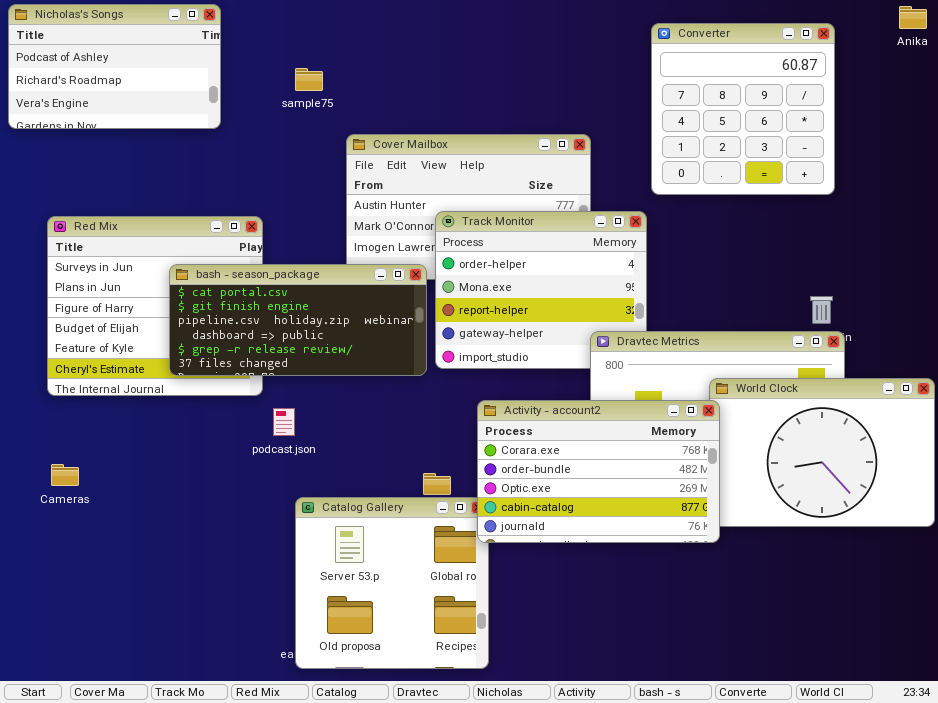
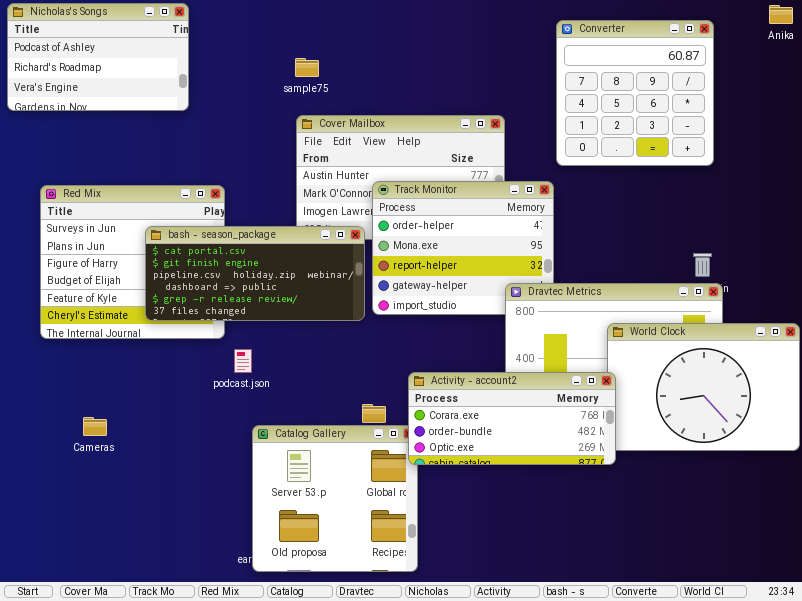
sample75: [295,68,323,91] -> [295,58,319,77], moved
Activity - account2: [477,400,720,543] -> [408,372,616,465], resized
Cameras: [51,464,79,486] -> [83,417,107,436], moved

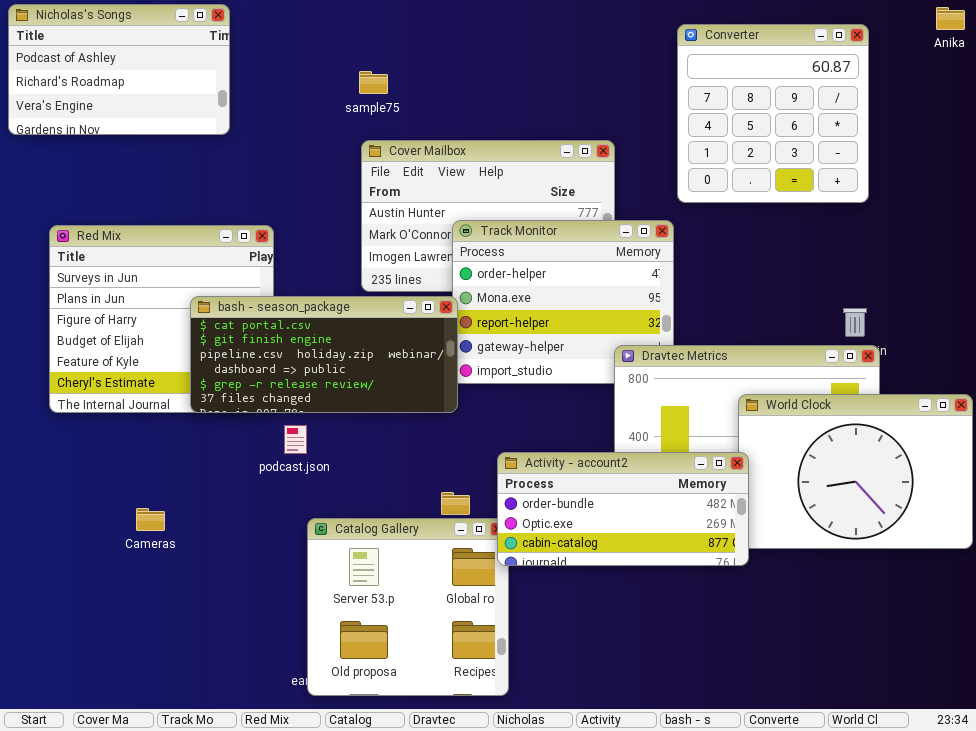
bash - season_package: [145,226,365,321] -> [190,296,458,413], moved
Activity - account2: [408,372,616,465] -> [497,452,749,566], scrolled down 1 row
Cameras: [83,417,107,436] -> [136,508,165,531], moved

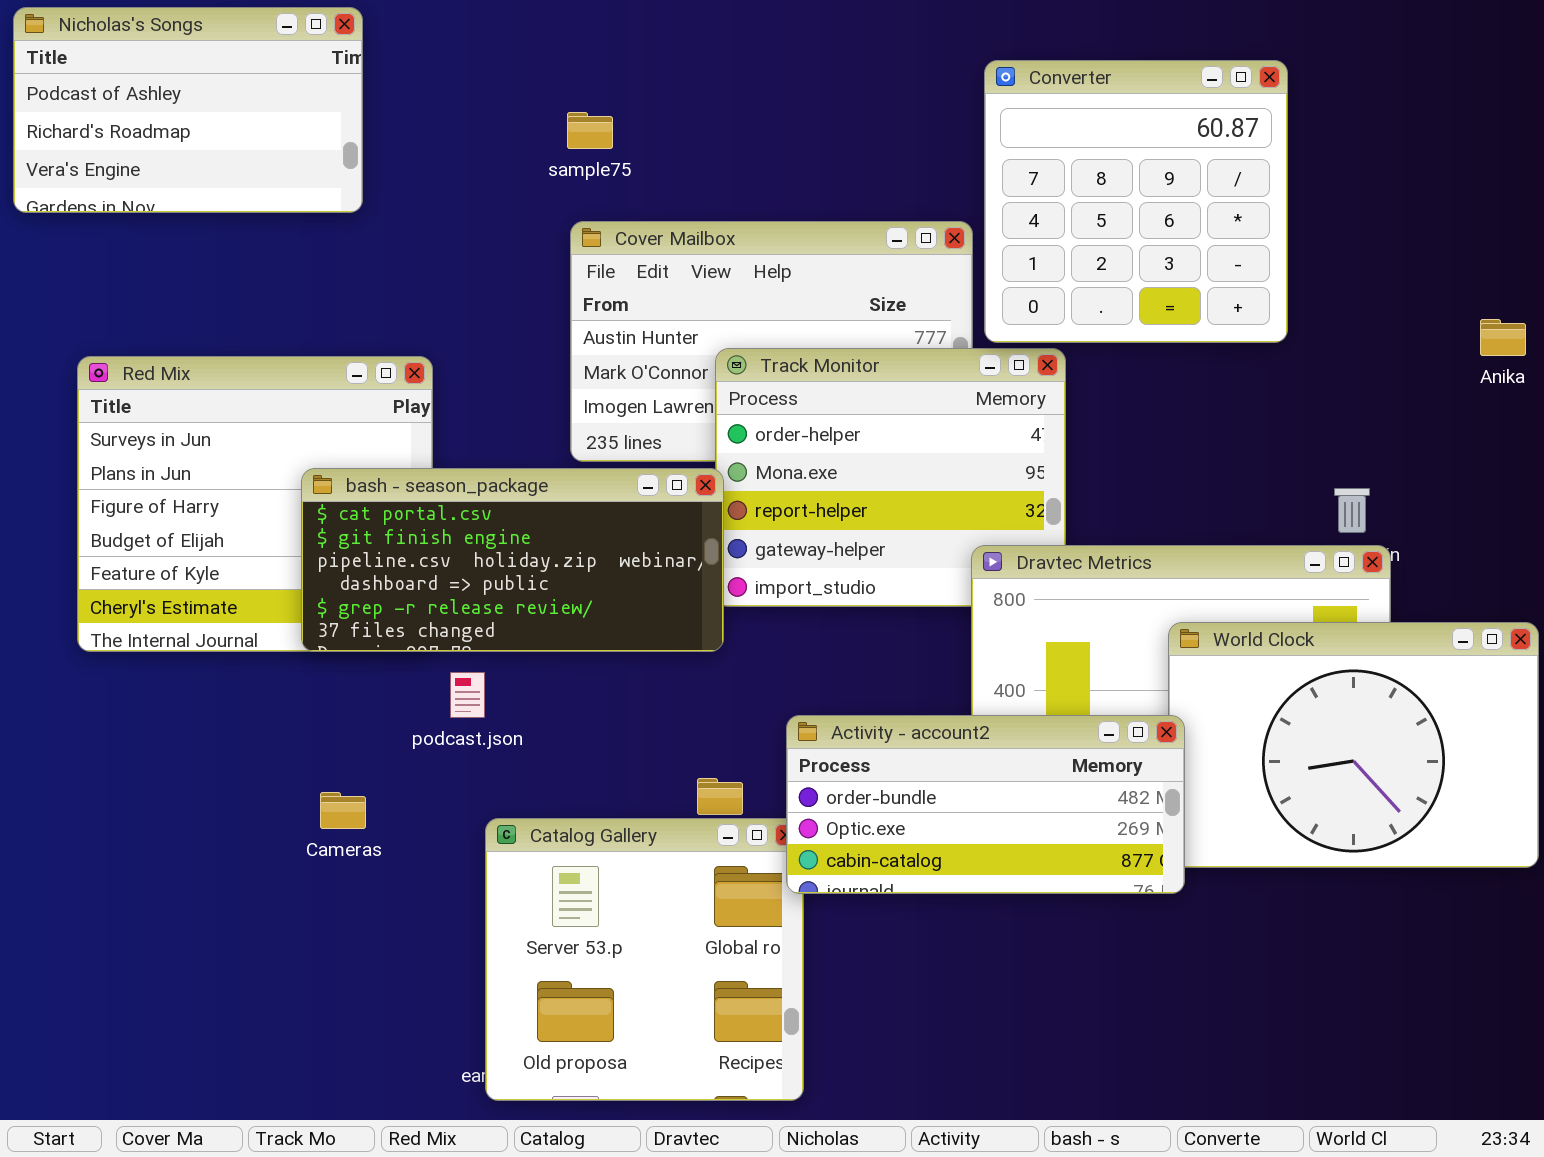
Anika: [936,7,965,30] -> [1480,319,1526,356], moved
Converter: [677,24,869,203] -> [984,60,1288,343], moved
Cameras: [136,508,165,531] -> [320,792,366,829], moved

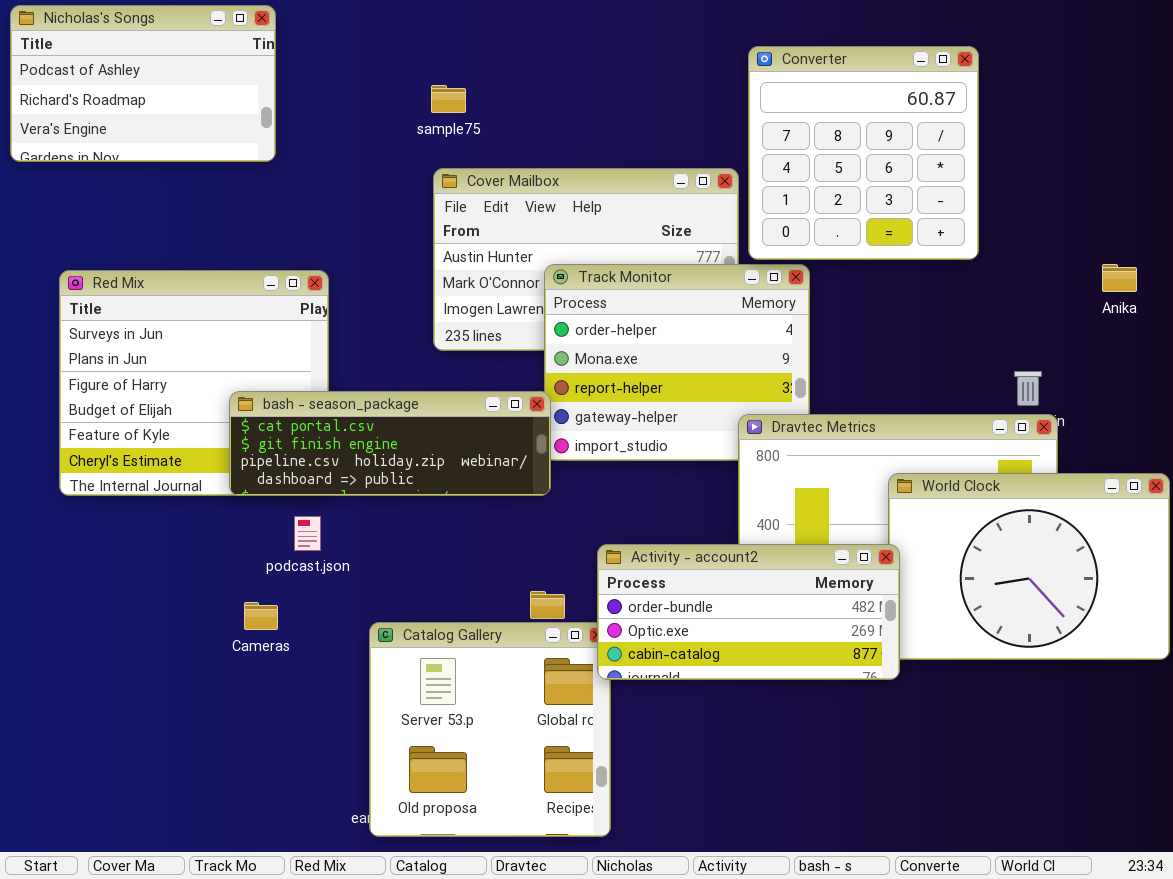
Anika: [1480,319,1526,356] -> [1102,264,1137,292], moved
bash - season_package: [301,468,724,652] -> [229,391,551,496], resized
podcast.json: [450,672,485,718] -> [294,516,321,551], moved

